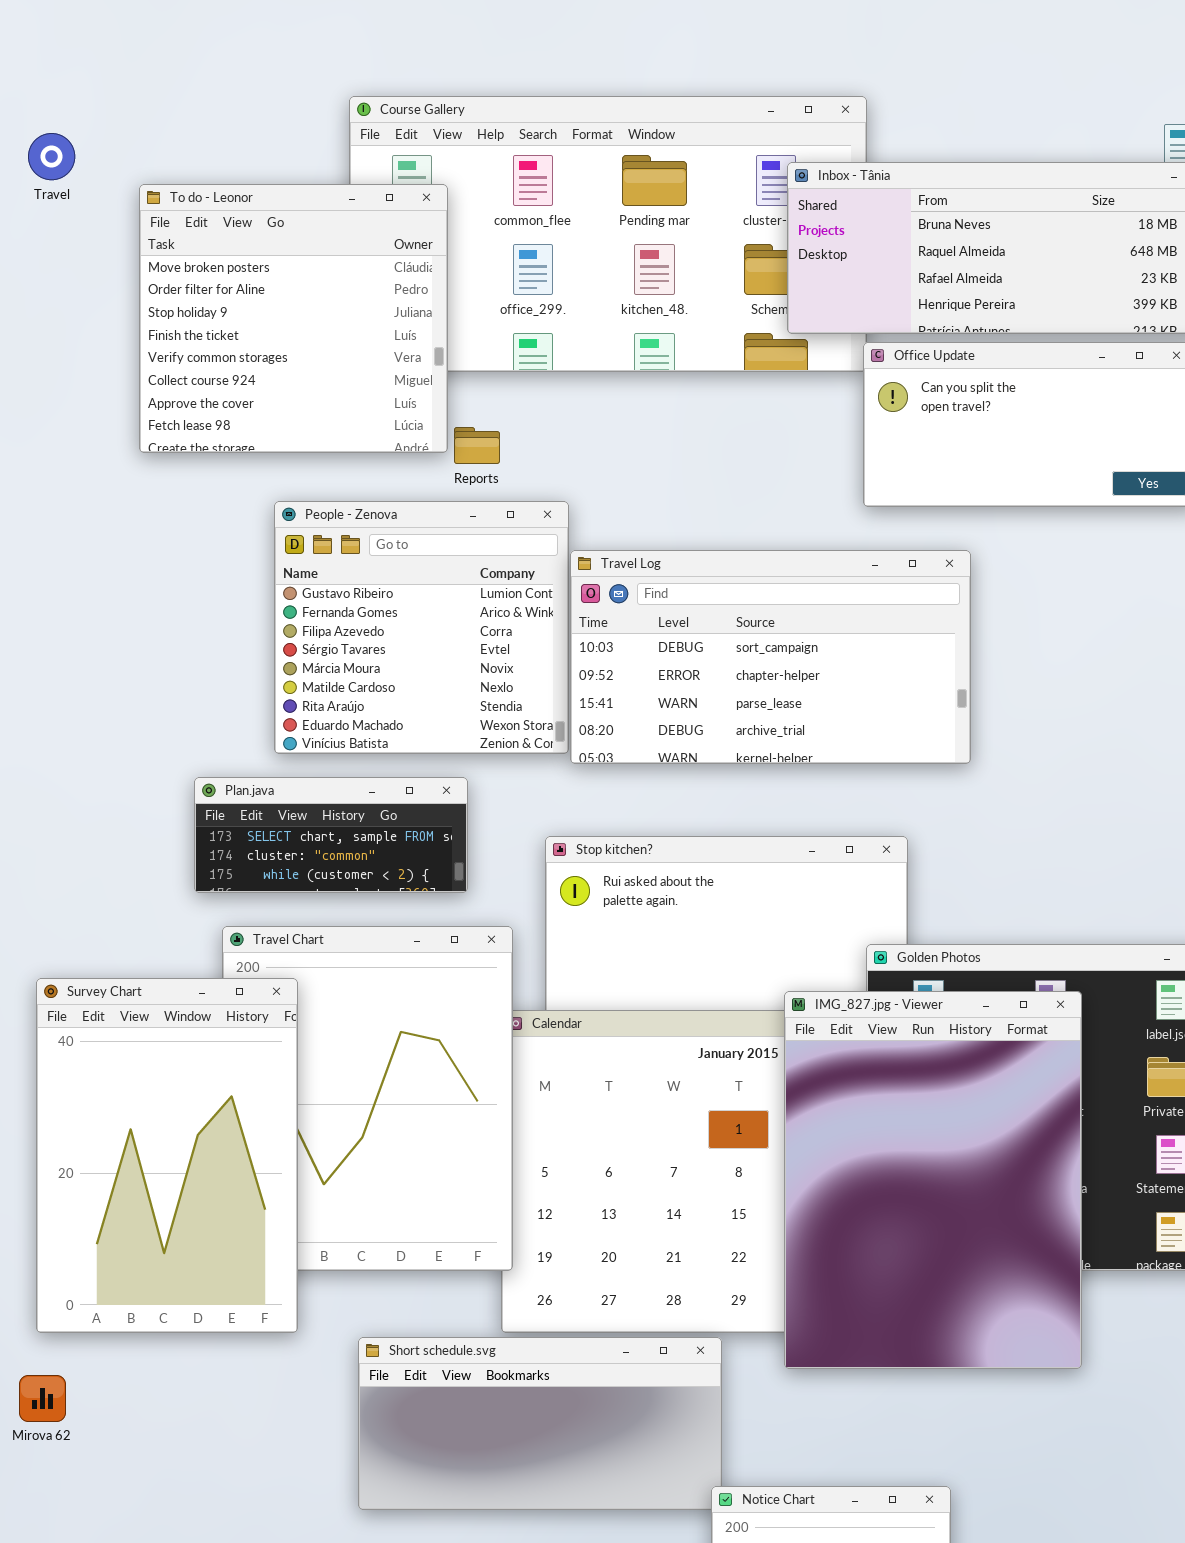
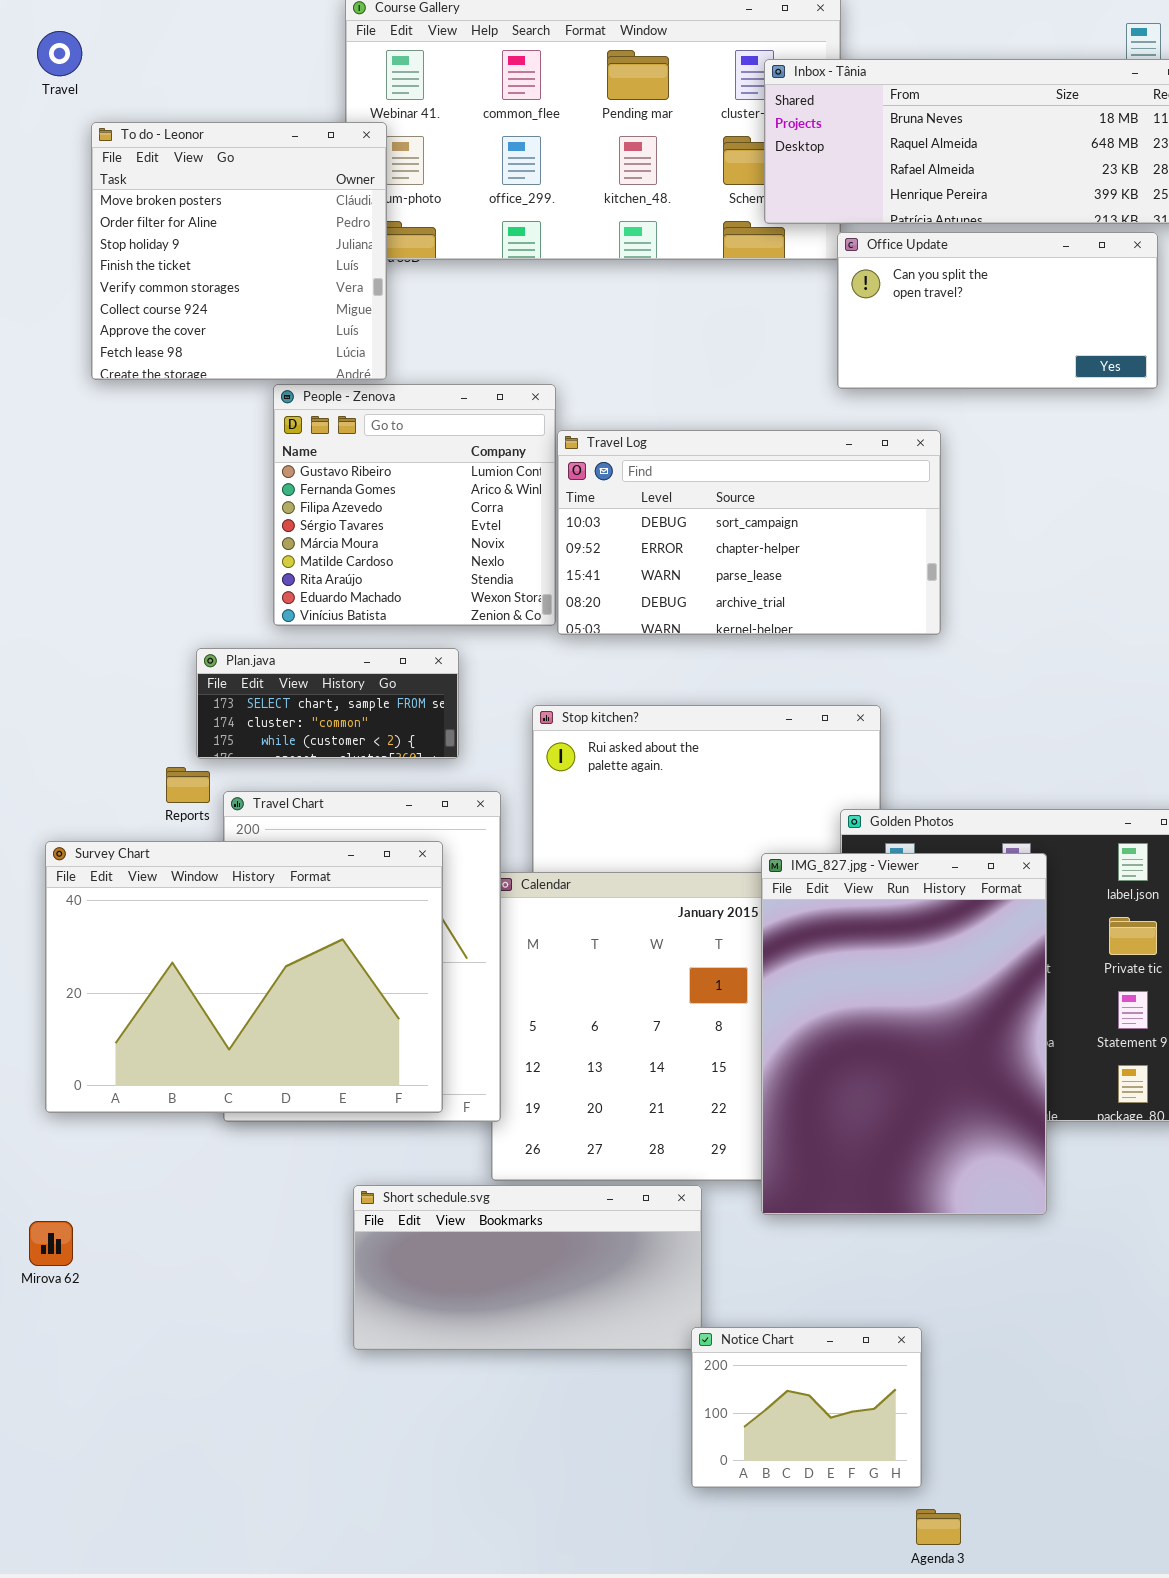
To do - Leonor: [139,184,448,453] -> [91,122,387,380], moved
Reports: [454,427,500,464] -> [166,767,210,803], moved
Survey Chart: [36,978,298,1333] -> [45,841,443,1113], resized

